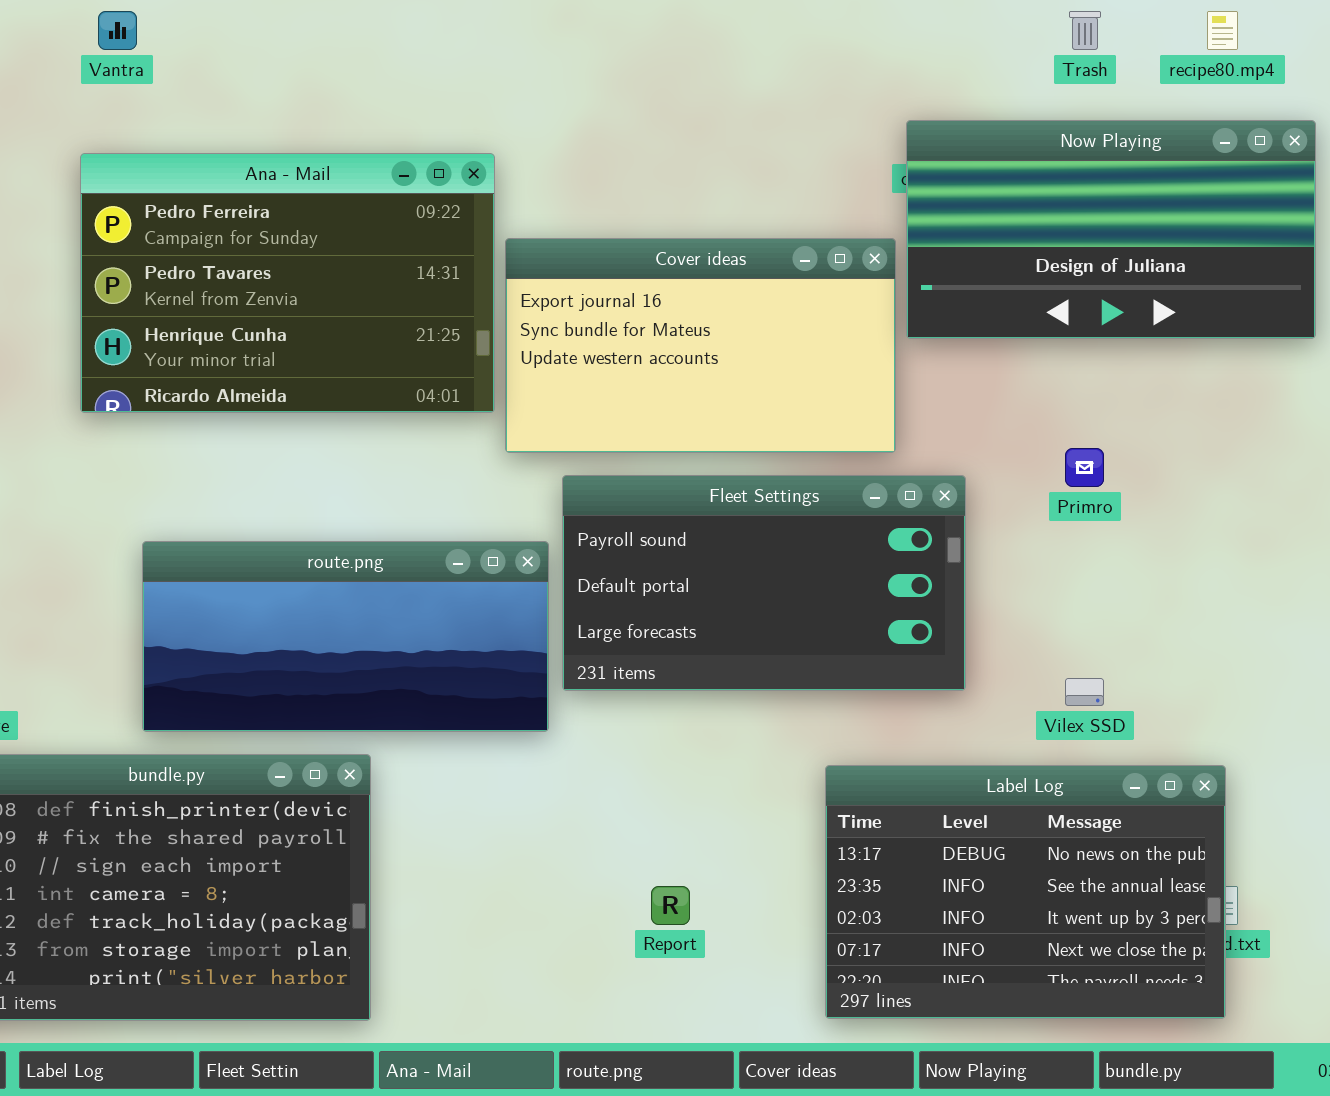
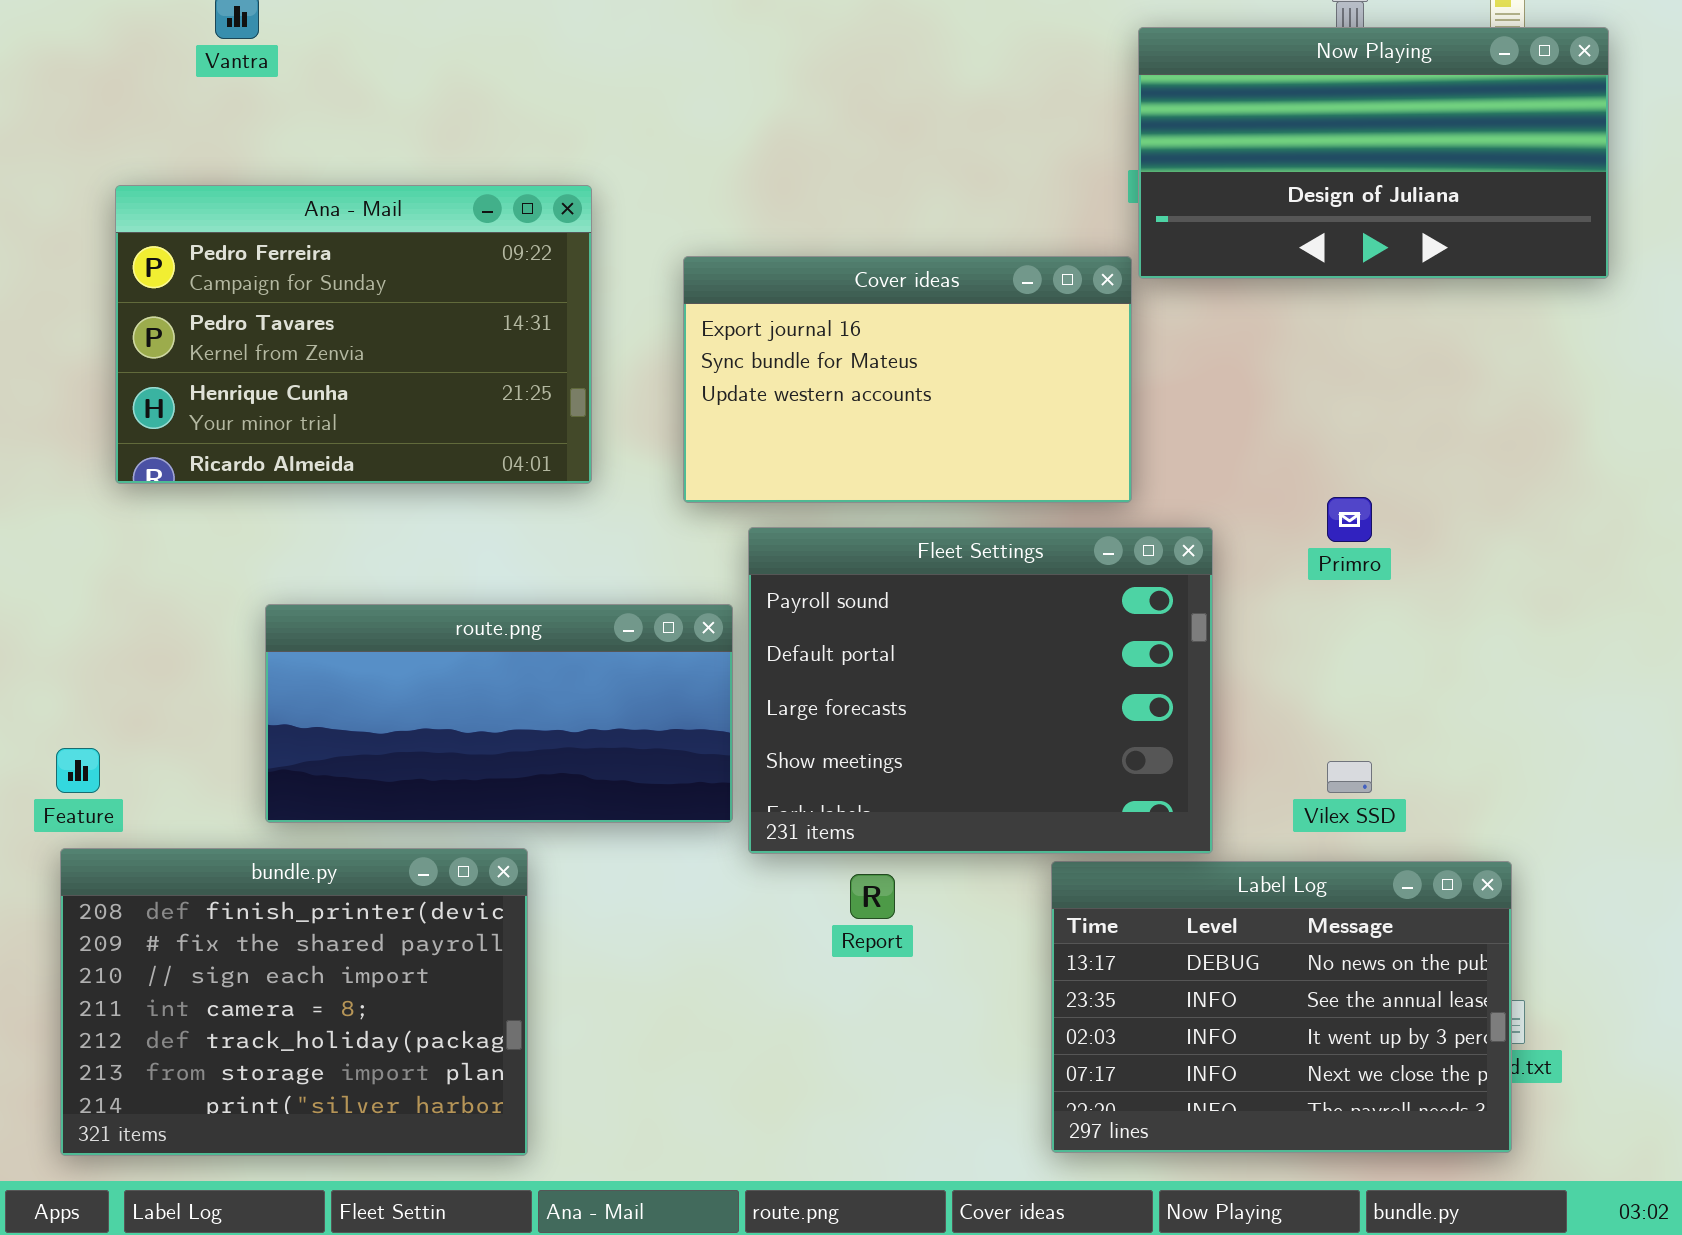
Now Playing: [906,120,1316,339] -> [1138,27,1609,279], moved
Ana - Mail: [80,153,495,413] -> [115,185,592,484], moved
Fleet Settings: [562,475,966,691] -> [748,527,1213,854], resized
Report: [651,886,690,925] -> [850,874,895,919], moved

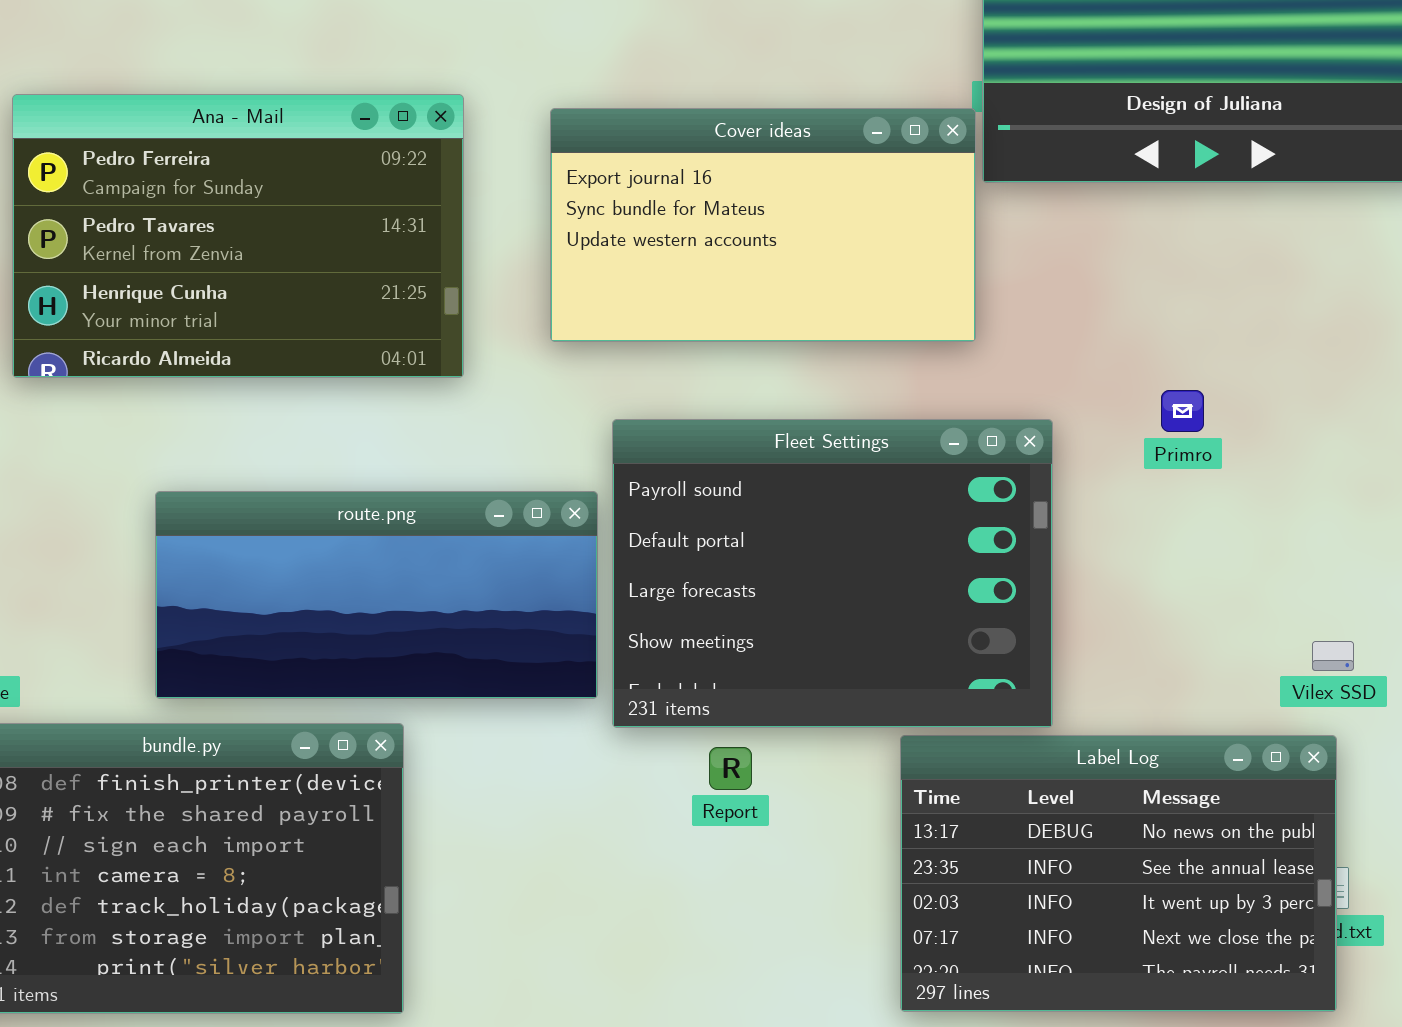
Cover ideas: [683,256,1132,503] -> [550,108,976,342], moved
Vilex SSD: [1327,761,1372,793] -> [1312,641,1354,671], moved

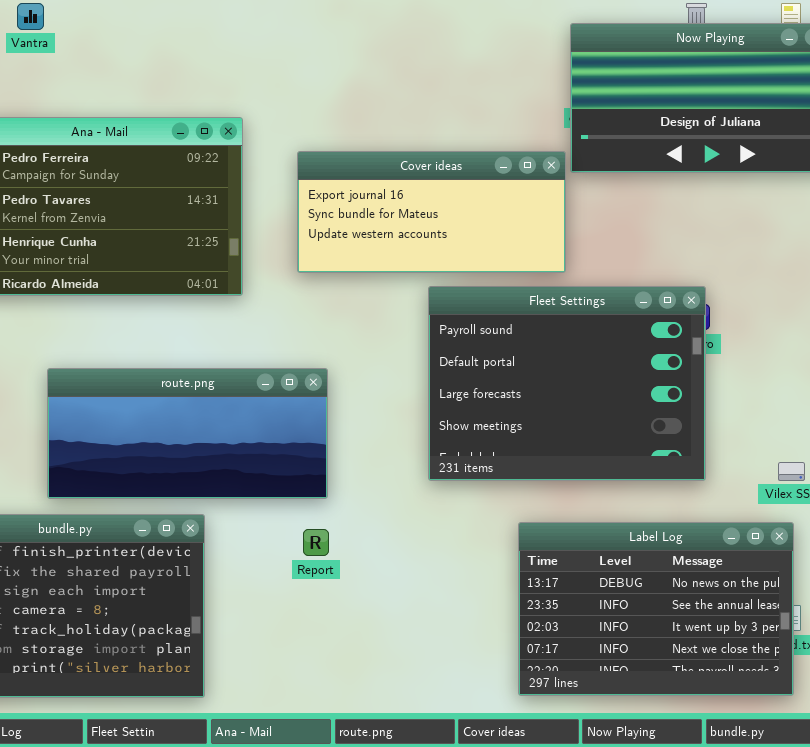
Cover ideas: [550,108,976,342] -> [297,151,566,273], resized
Fleet Settings: [612,419,1053,728] -> [428,286,706,481], moved
Report: [709,747,752,790] -> [303,529,329,556], moved

